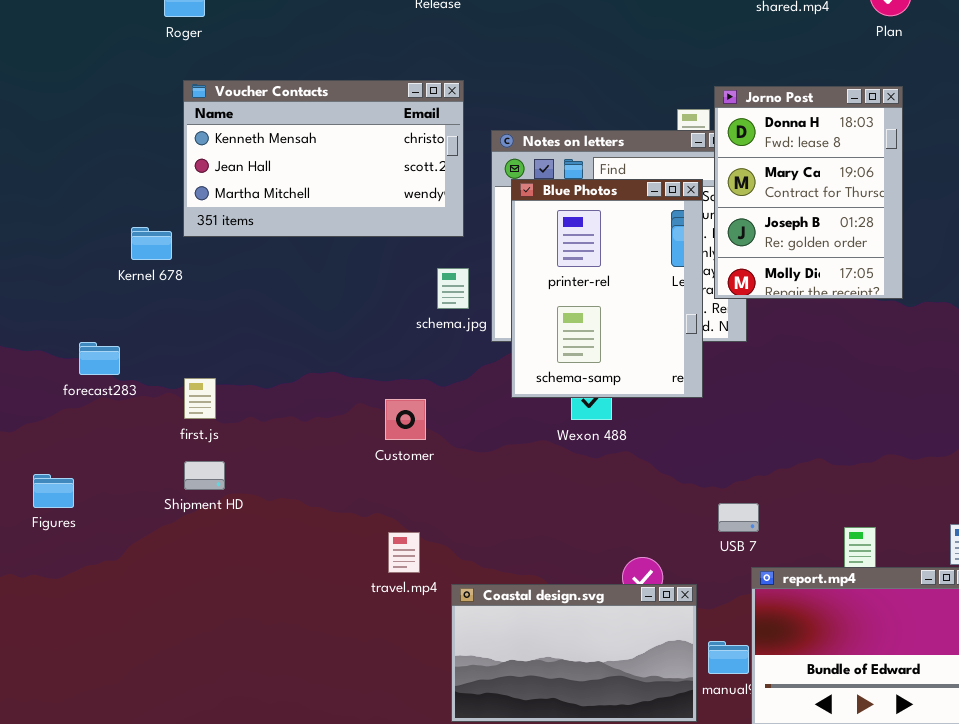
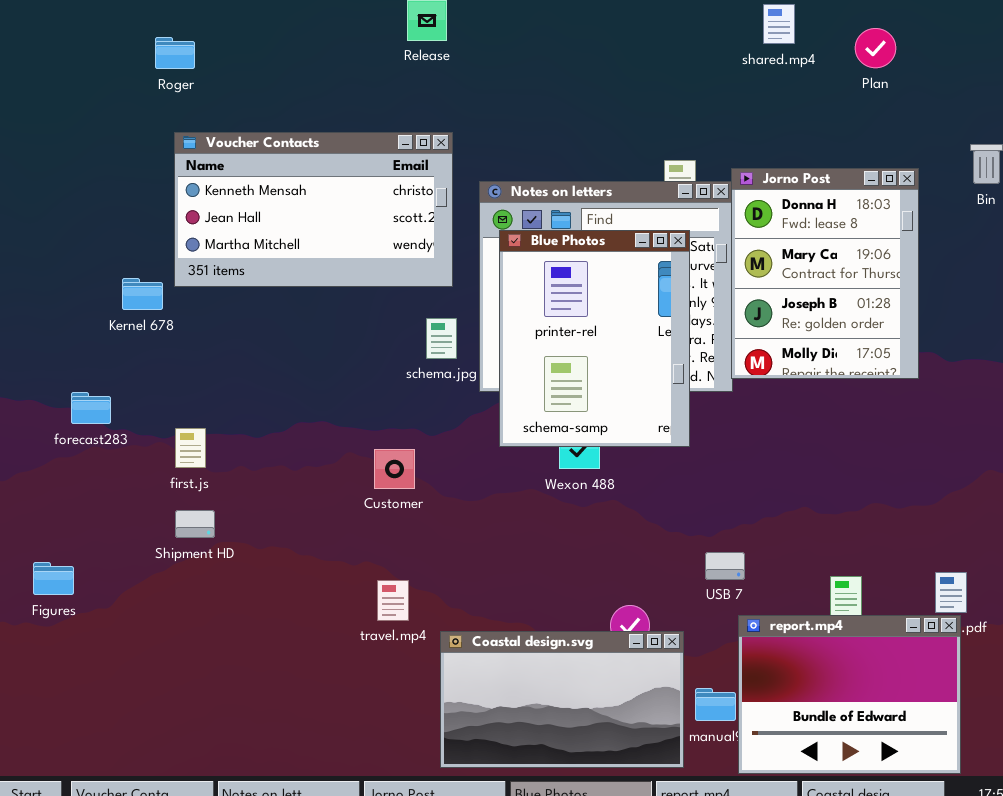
Jorno Post: [714,86,903,299] -> [731,168,919,379], moved
Figures: [33,474,74,508] -> [33,562,74,595], moved

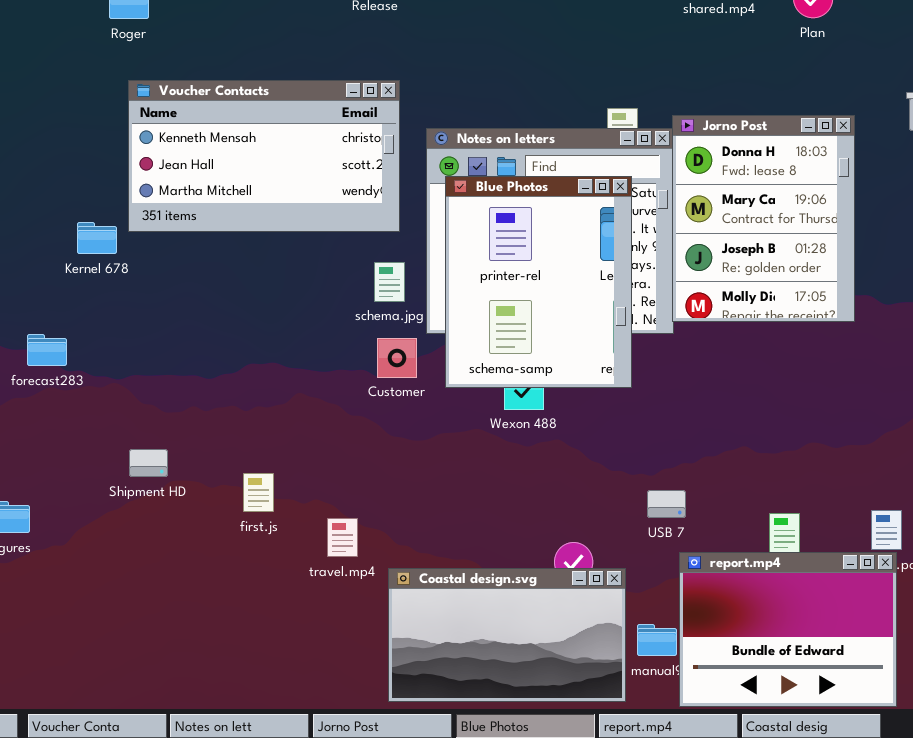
first.js: [175,428,206,468] -> [243,473,274,512], moved
Customer: [374,449,415,489] -> [377,338,417,378], moved

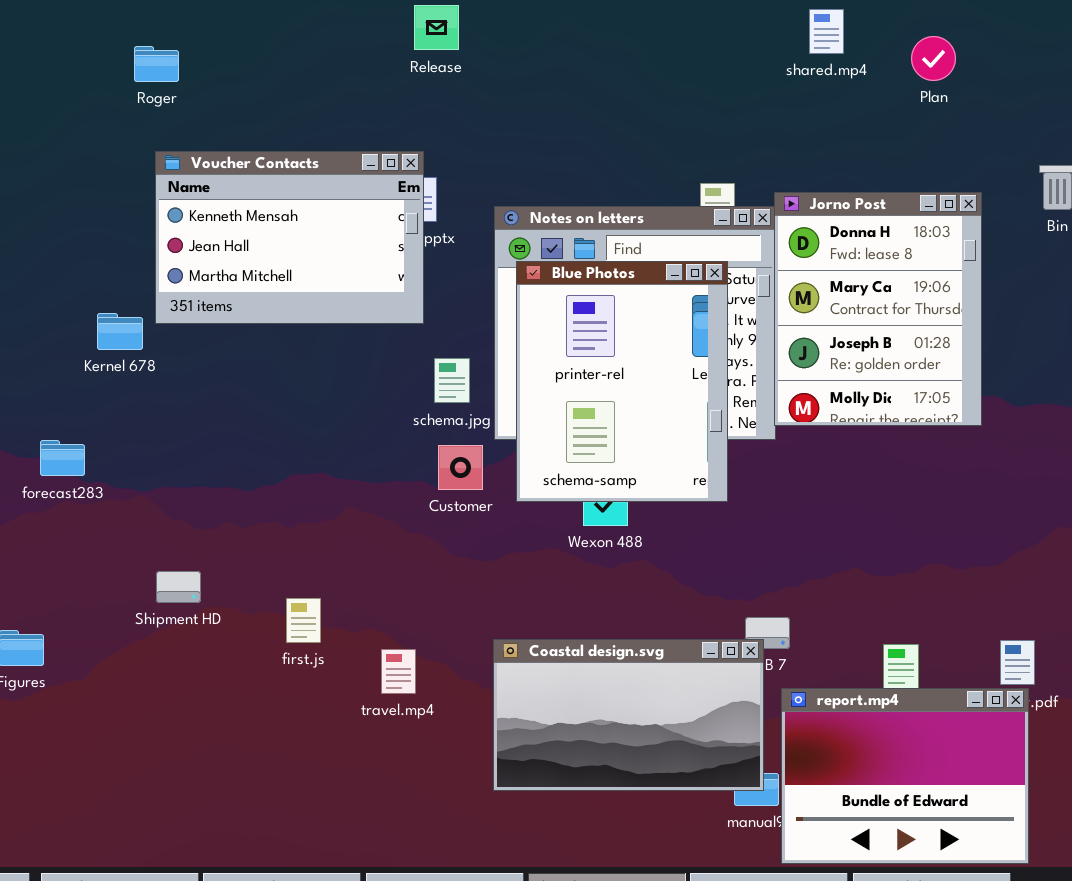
Voucher Contacts: [128,80,400,232] -> [155,151,424,324], resized
Coastal design.svg: [388,568,626,702] -> [493,639,764,791], moved

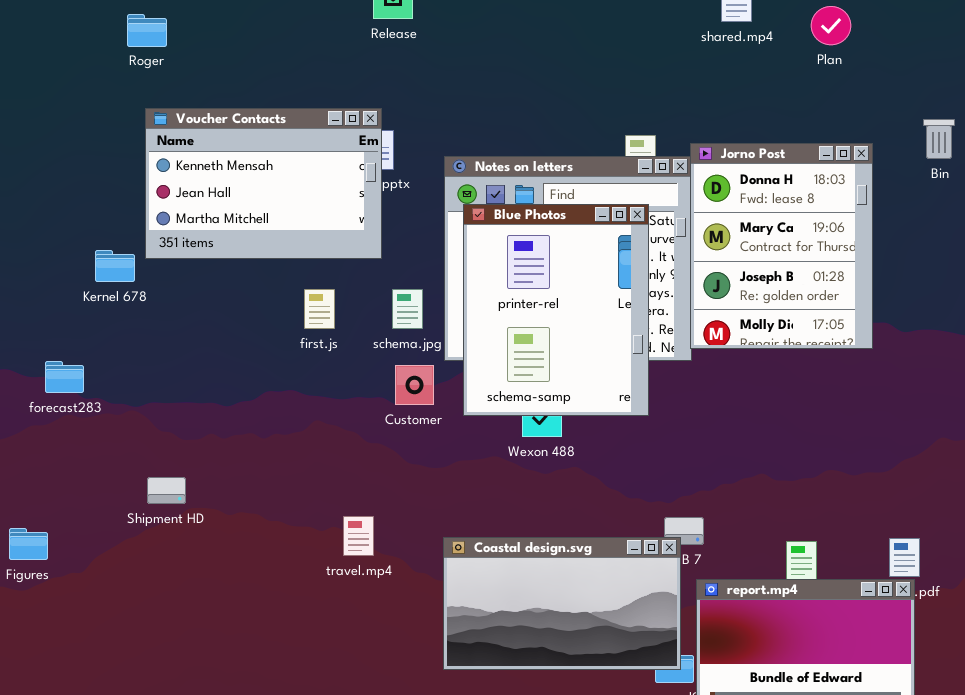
first.js: [286,598,321,643] -> [304,289,335,329], moved
travel.mp4: [381,649,416,694] -> [343,516,374,556], moved

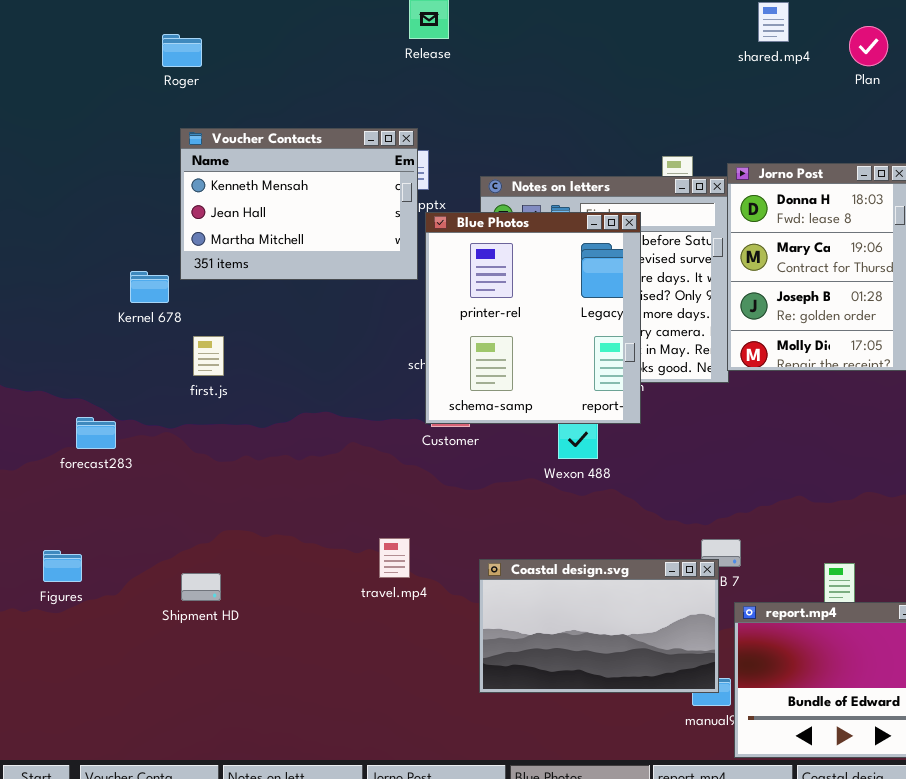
Blue Photos: [463,204,649,416] -> [425,212,641,424], moved, resized
first.js: [304,289,335,329] -> [193,336,224,376], moved
forecast283: [45,361,84,393] -> [76,417,116,449], moved
Shipment HD: [147,477,186,504] -> [181,573,221,601], moved

